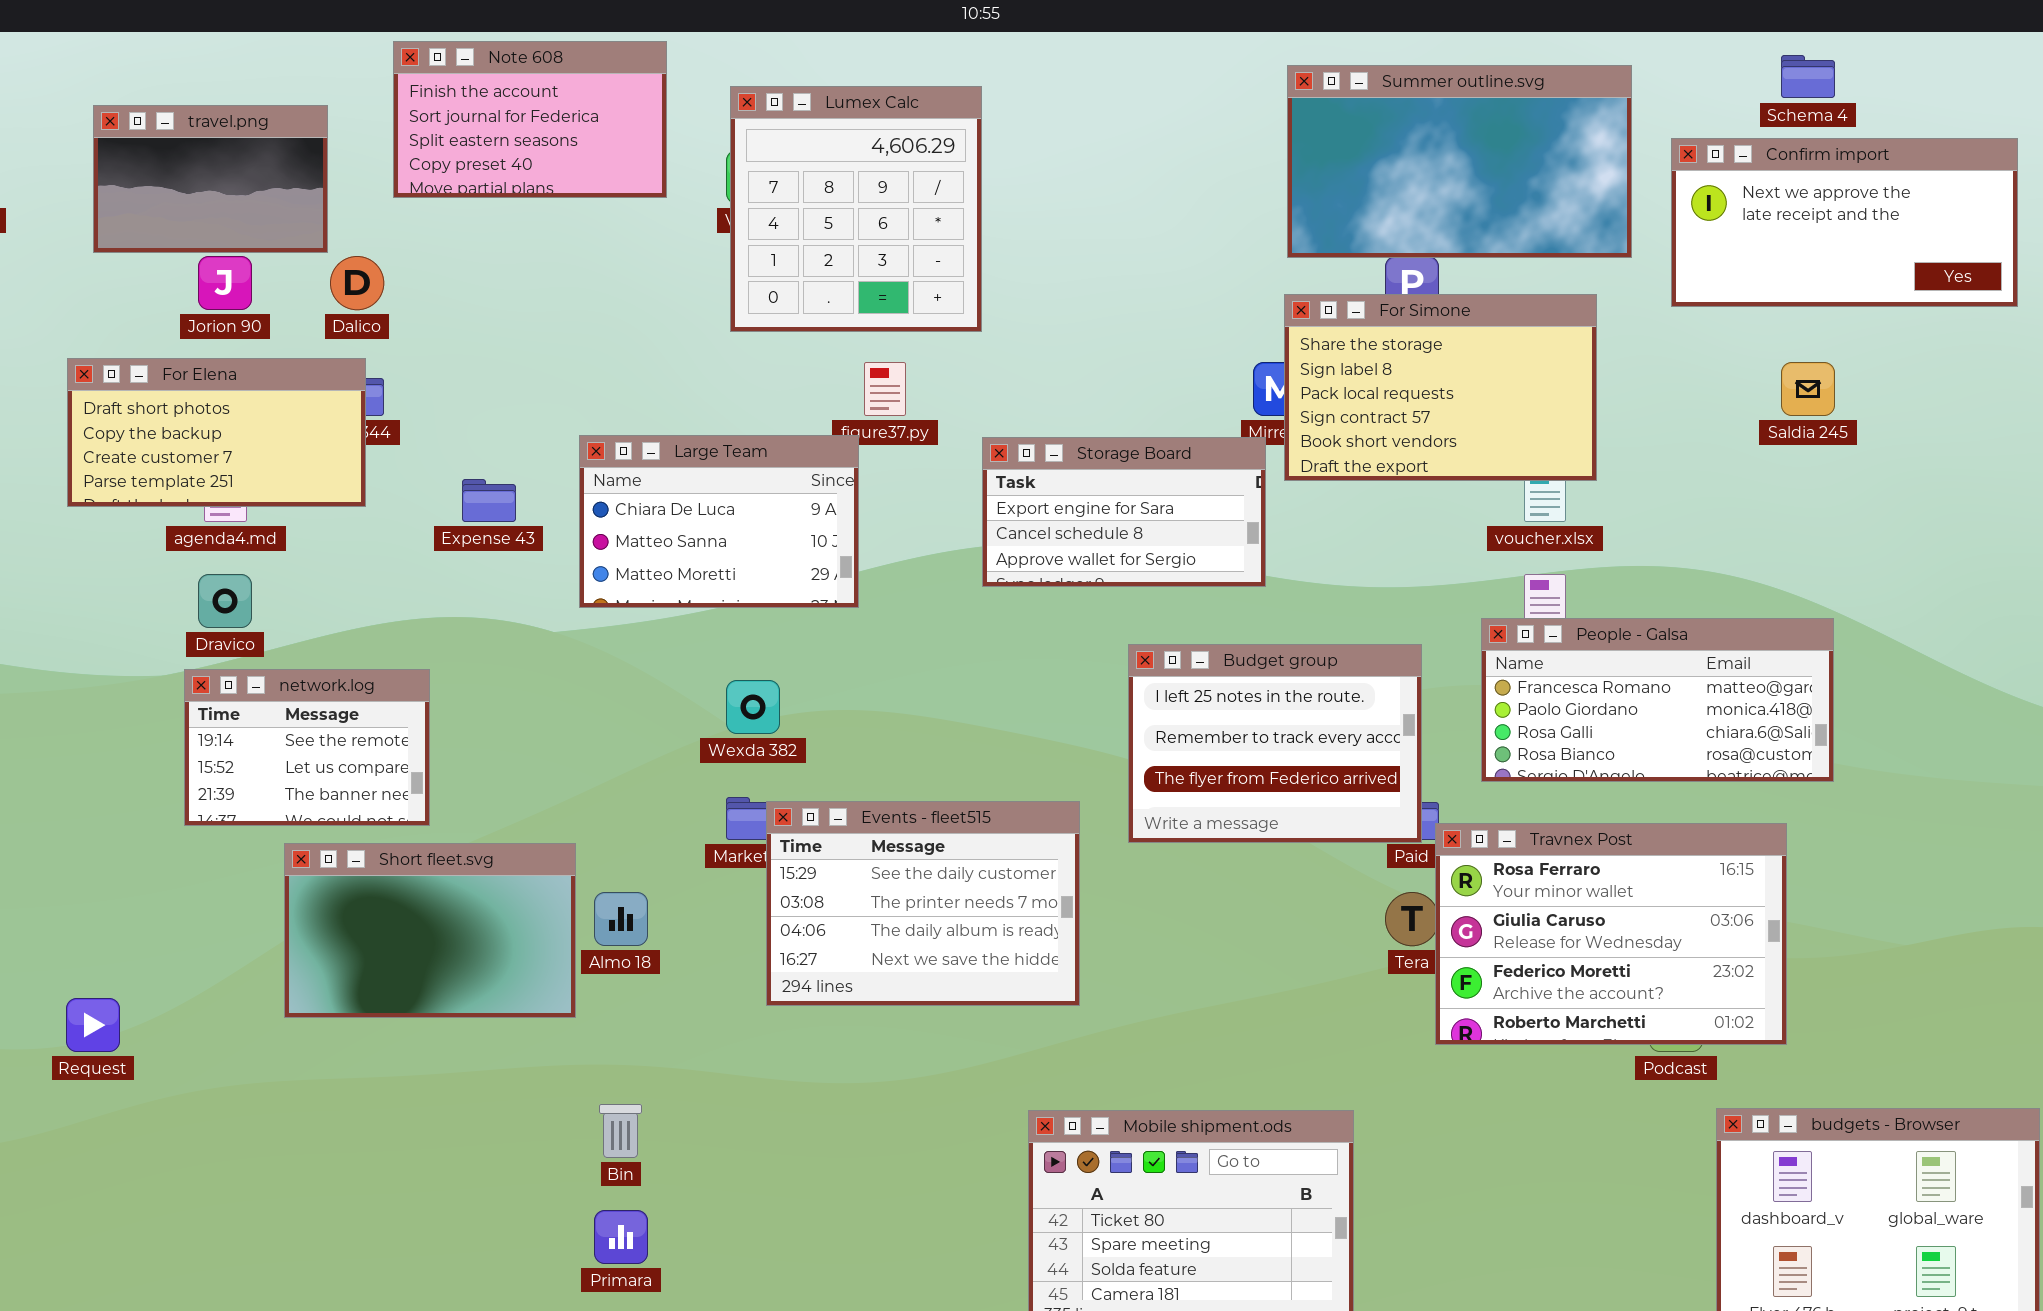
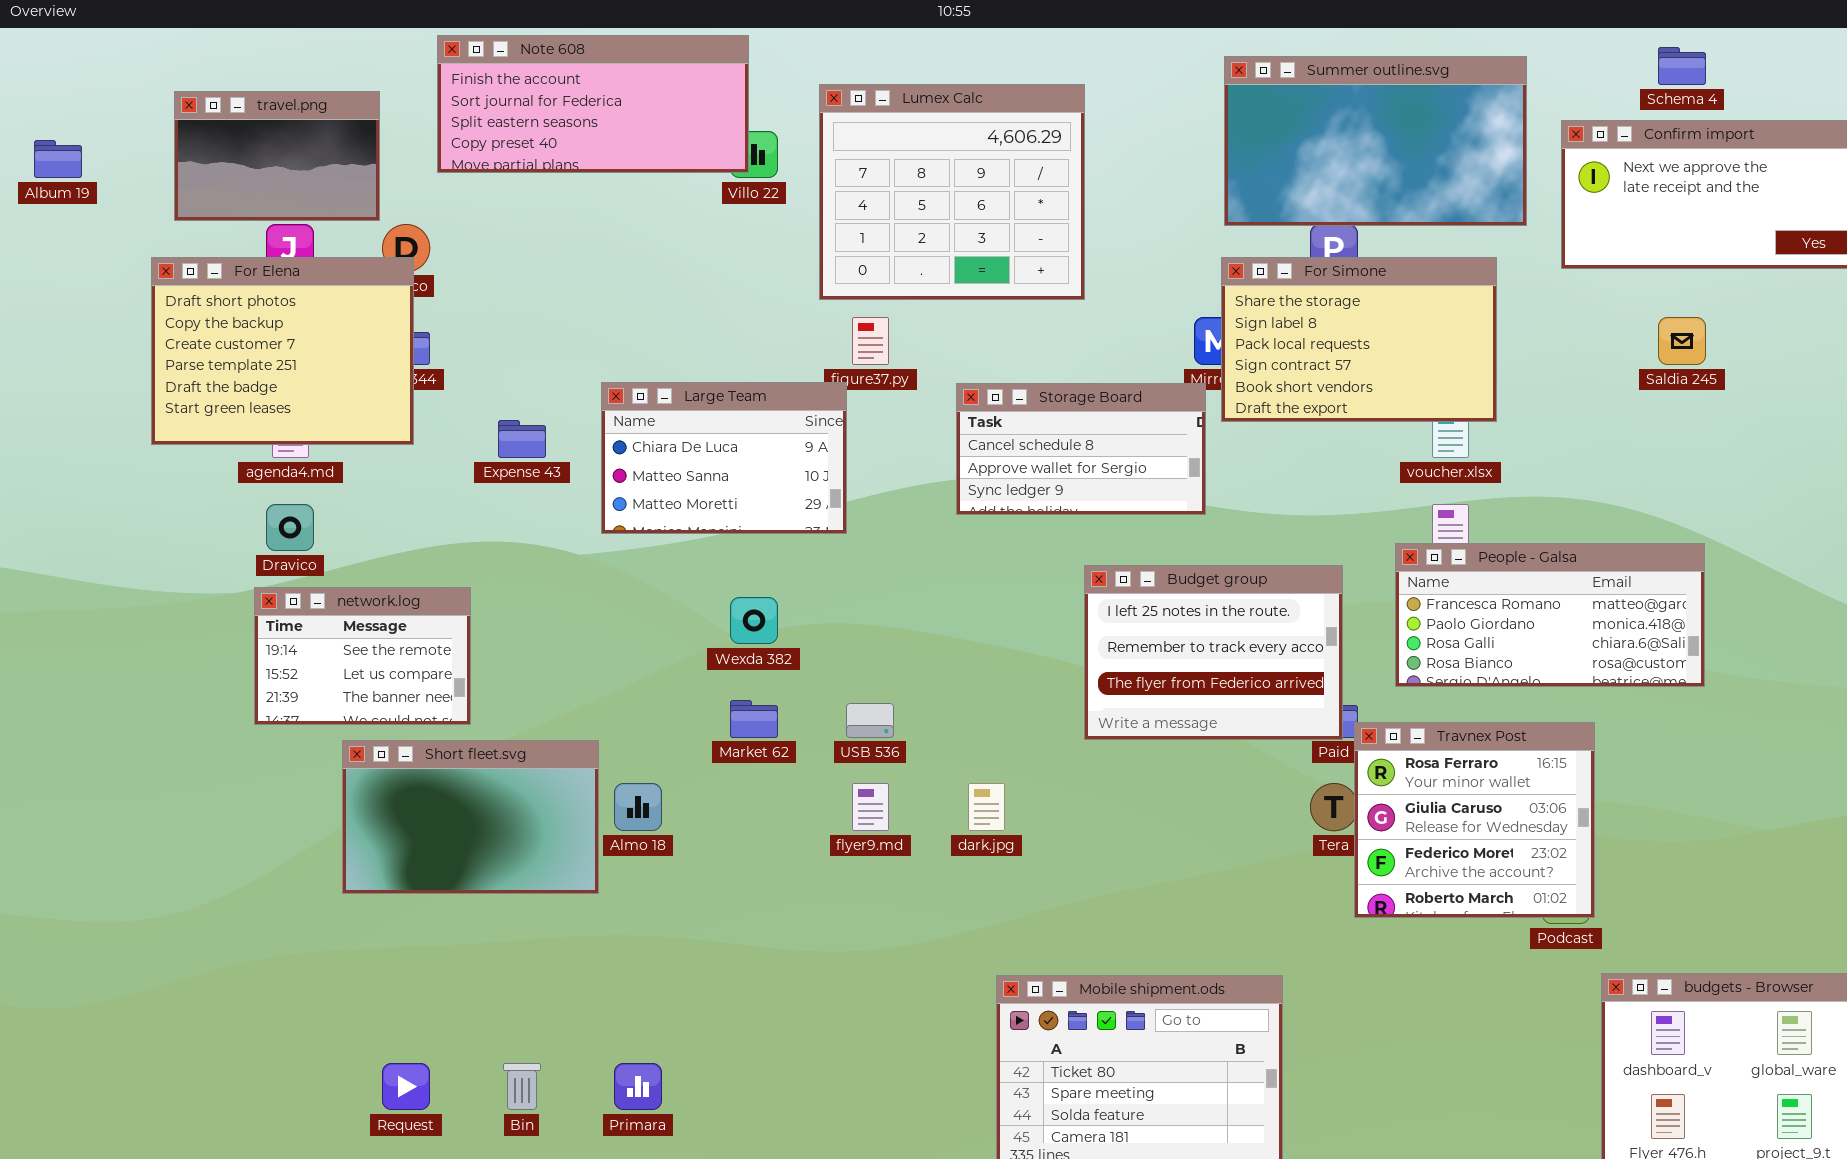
Note 608: [393,41,667,198] -> [437,35,749,173], resized
Lumex Calc: [730,86,982,332] -> [819,84,1085,300], moved, resized
For Elena: [67,358,366,507] -> [151,257,414,445], resized
Storage Board: [982,437,1266,587] -> [956,383,1206,515], scrolled down 1 row
Events - fleet515: [766,801,1080,1006] -> none, closed
Travnex Post: [1435,823,1787,1045] -> [1354,722,1595,918], resized
Request: [66,998,120,1052] -> [382,1063,430,1110], moved
Bin: [599,1104,642,1158] -> [503,1063,541,1110], moved

